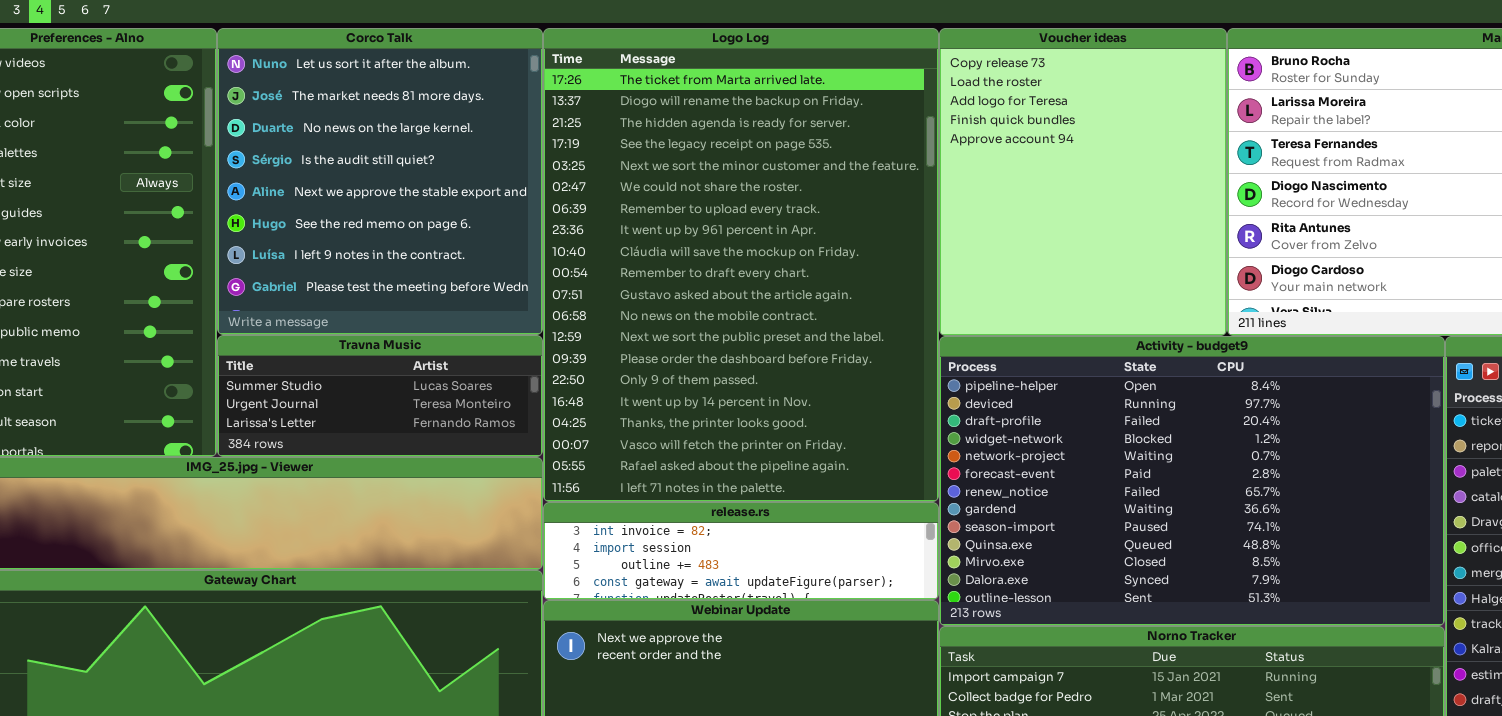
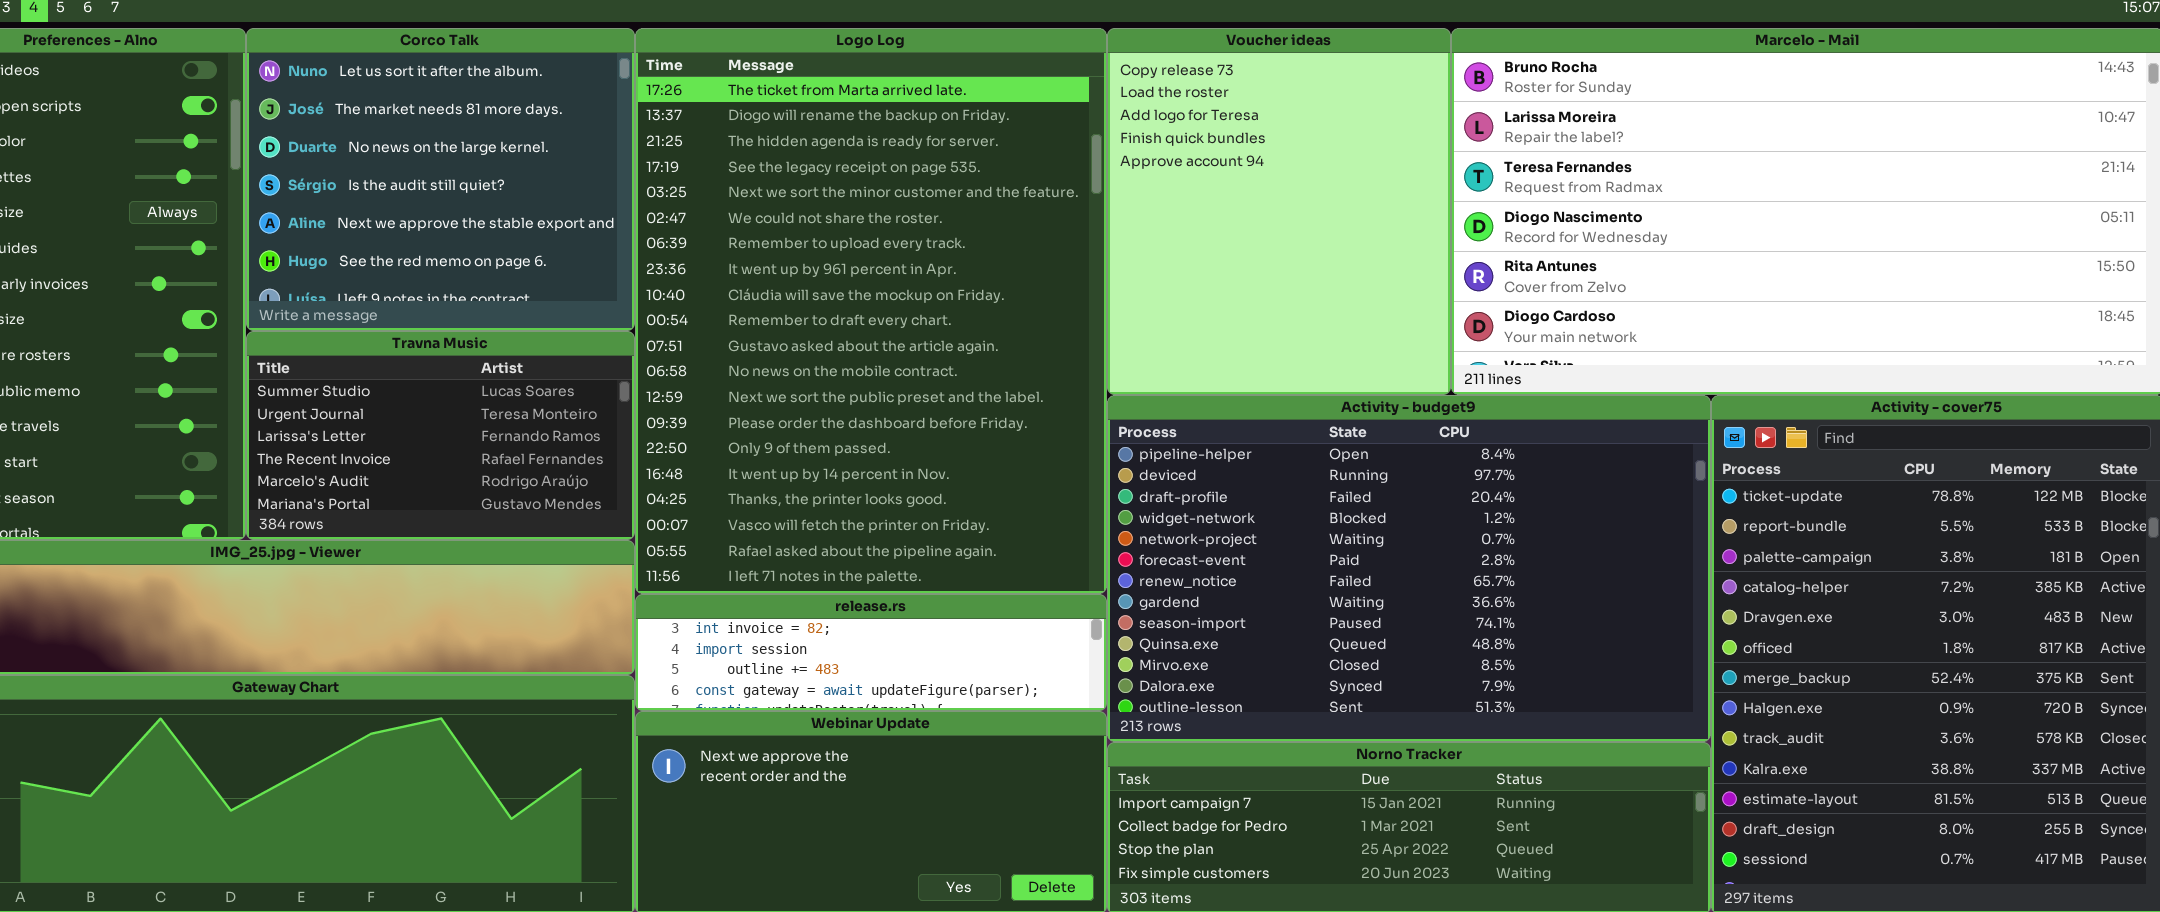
Corco Talk: [217,28,543,335] -> [246,28,635,331], resized
Travna Music: [217,335,543,457] -> [246,331,635,540], resized

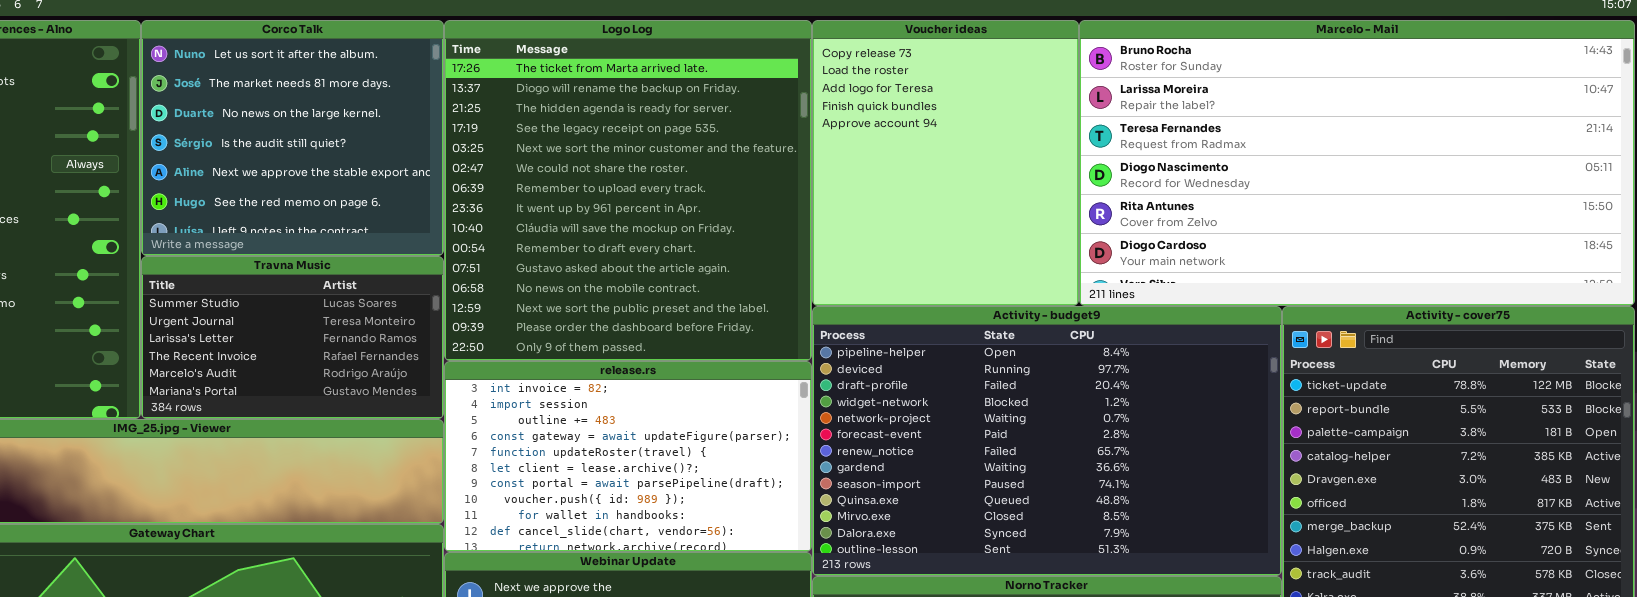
Logo Log: [635,28,1107,594] -> [444,20,812,361], resized
release.rs: [635,594,1107,711] -> [444,361,812,552], resized

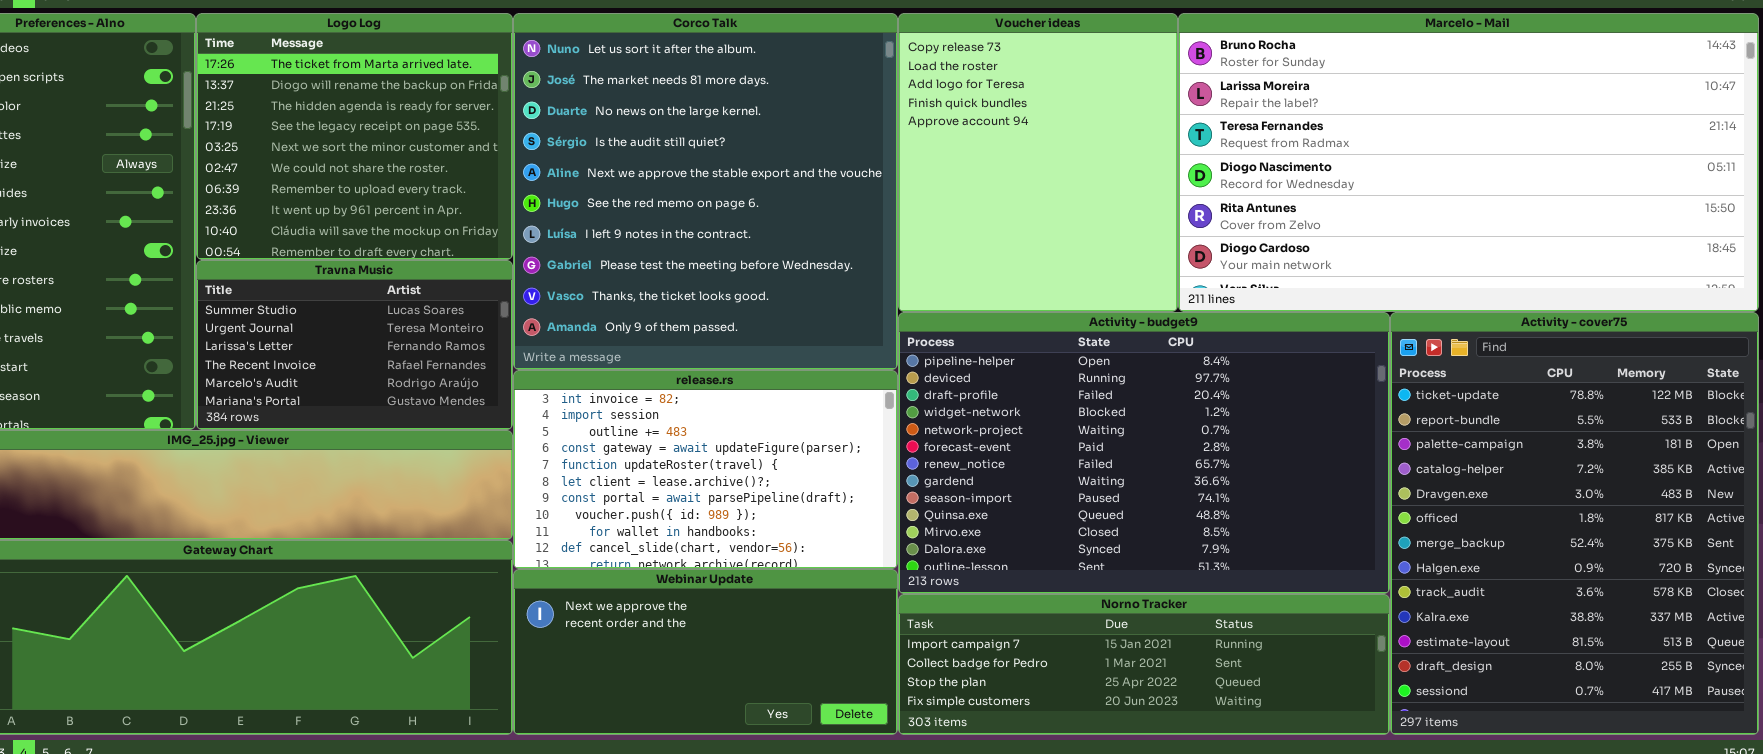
Corco Talk: [141,20,444,256] -> [513,13,898,370], moved, resized
Logo Log: [444,20,812,361] -> [196,13,513,260], moved, resized

